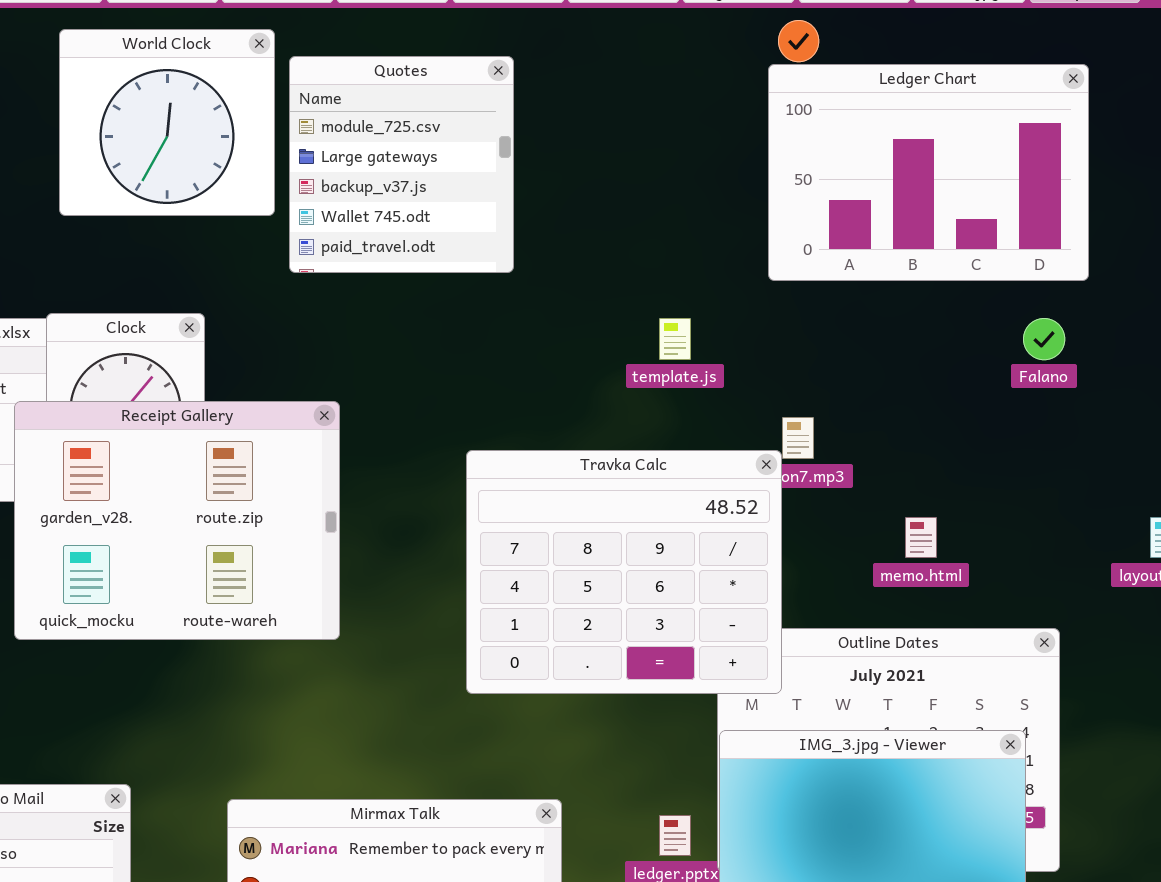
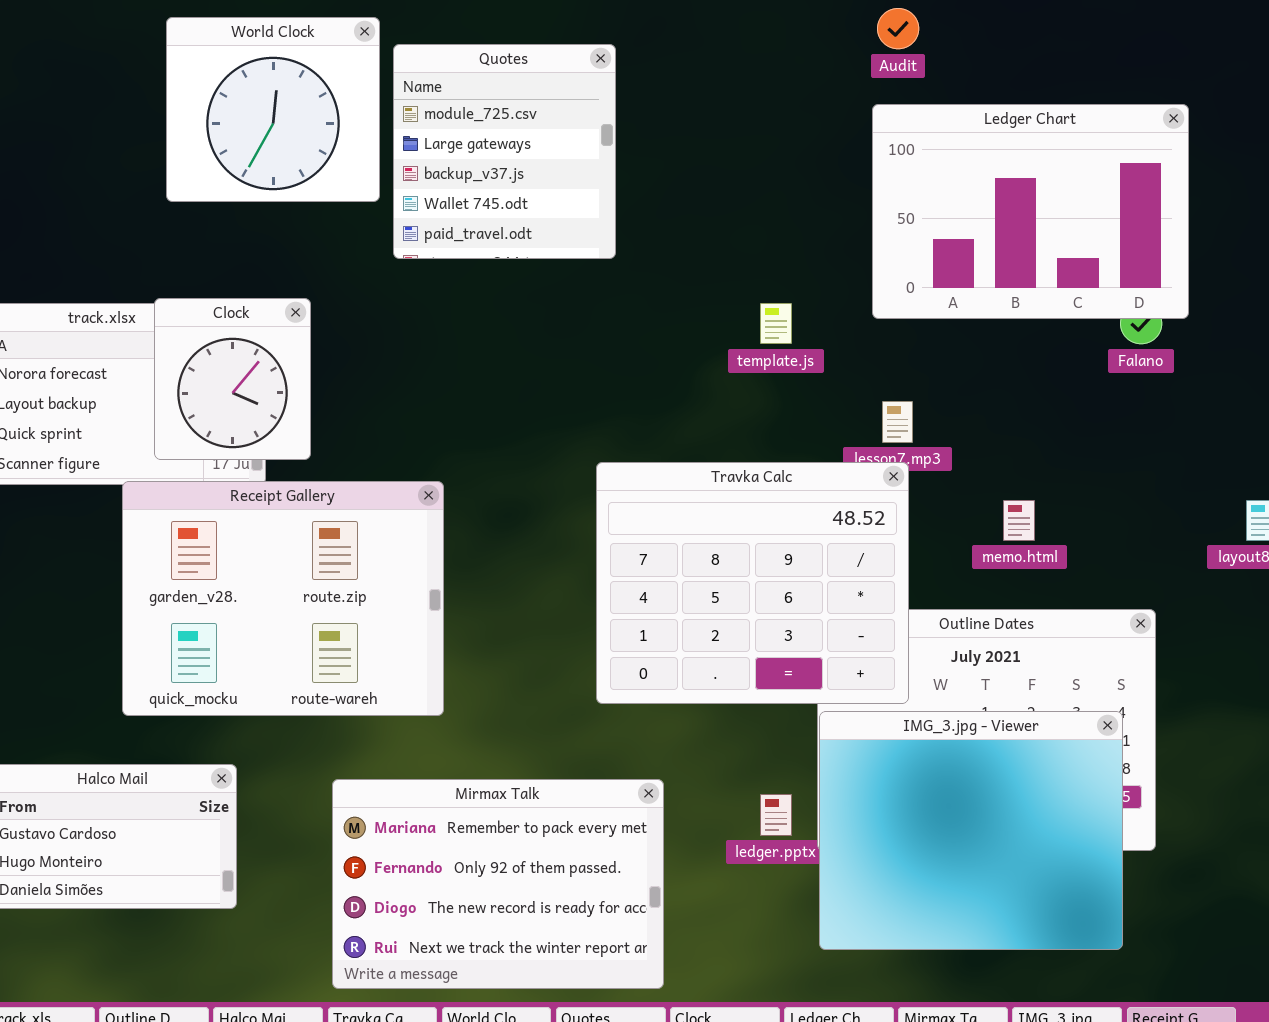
Ledger Chart: [768,64,1089,281] -> [872,104,1189,319], moved
Receipt Gallery: [14,401,340,640] -> [122,481,444,716], moved
Travka Calc: [466,450,782,694] -> [596,462,909,704], moved

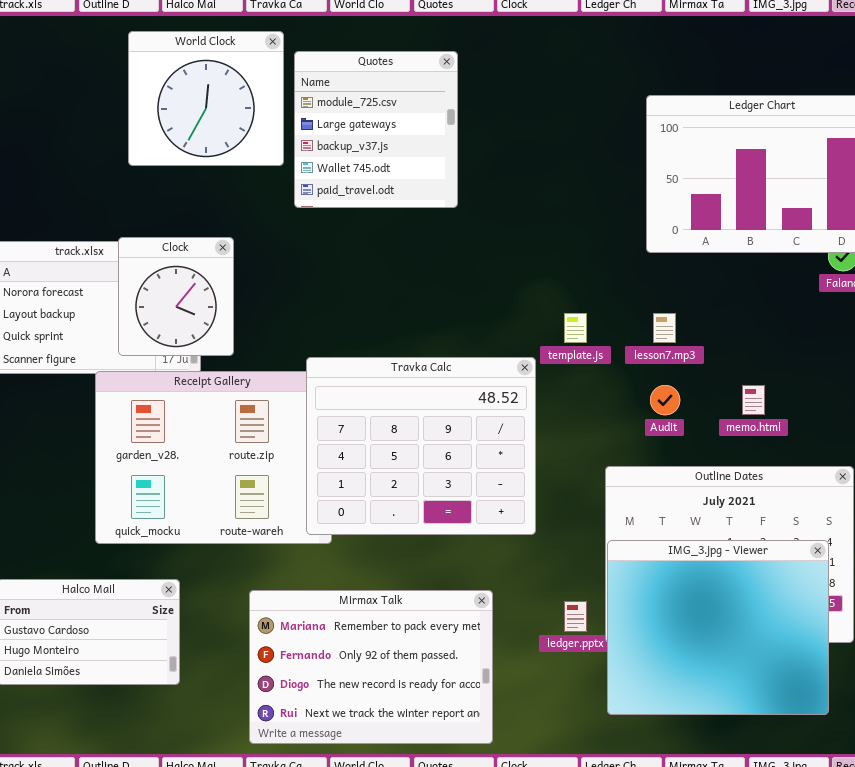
Audit: [877,8,919,49] -> [650,385,680,415], moved
template.js: [760,303,792,344] -> [564,313,587,343], moved
Travka Calc: [596,462,909,704] -> [306,357,536,535], moved

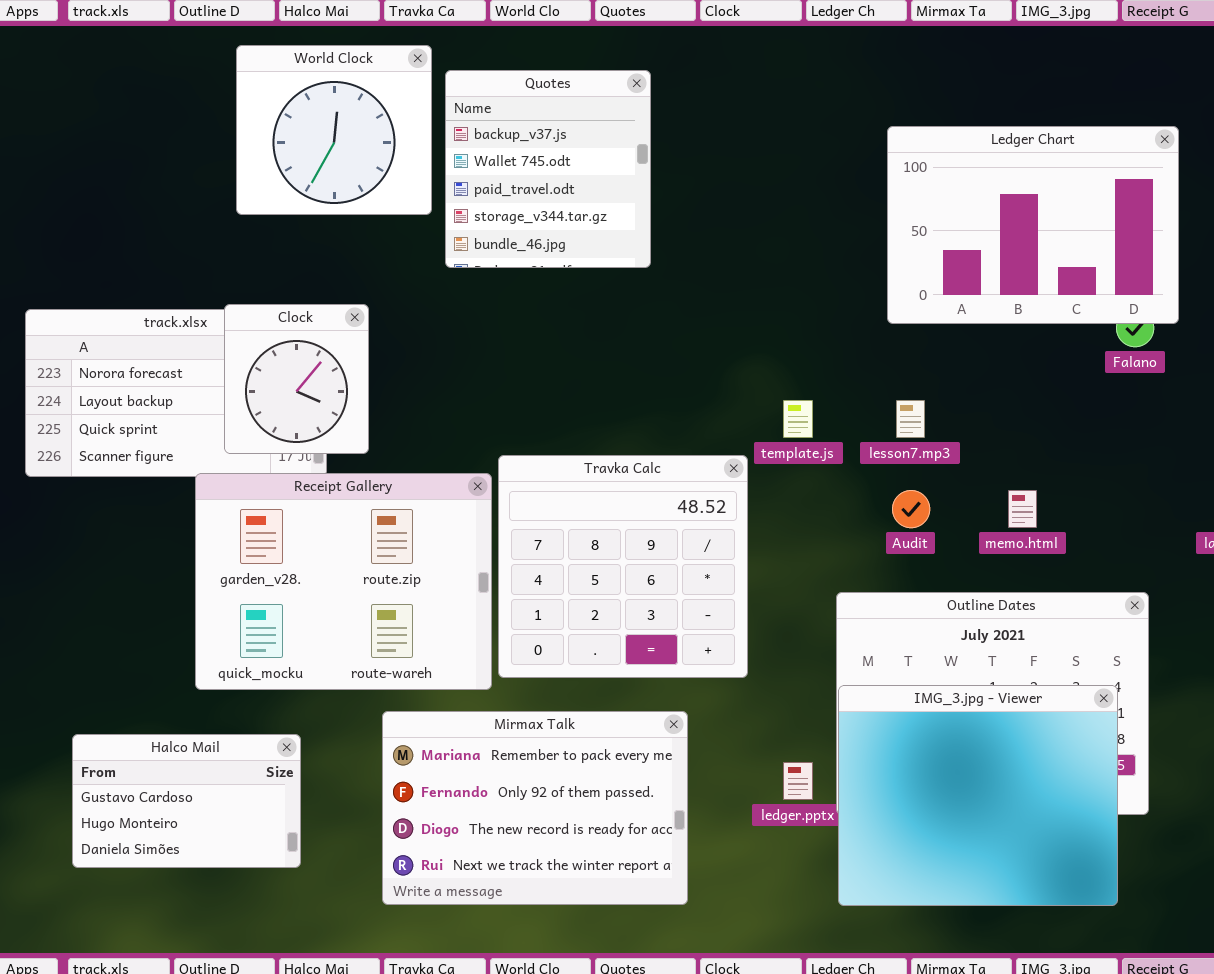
Quotes: [294,51,458,208] -> [445,70,651,268], scrolled down 2 rows
Travka Calc: [306,357,536,535] -> [498,455,748,678], resized
Mirmax Talk: [249,590,493,744] -> [382,711,688,905], moved

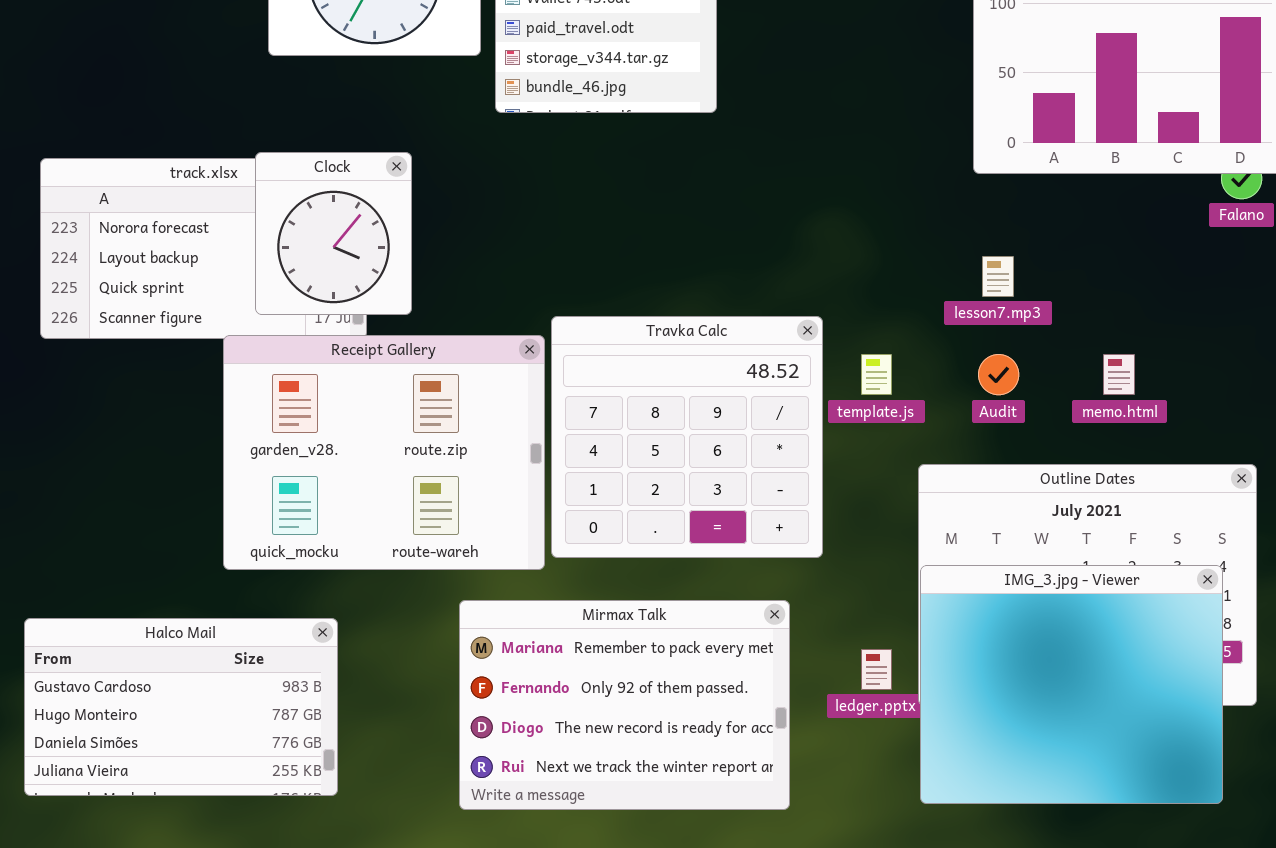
template.js: [783,400,813,438] -> [861,354,892,395], moved
Mirmax Talk: [382,711,688,905] -> [459,600,790,810], moved
Halco Mail: [72,734,301,868] -> [24,618,338,796], resized

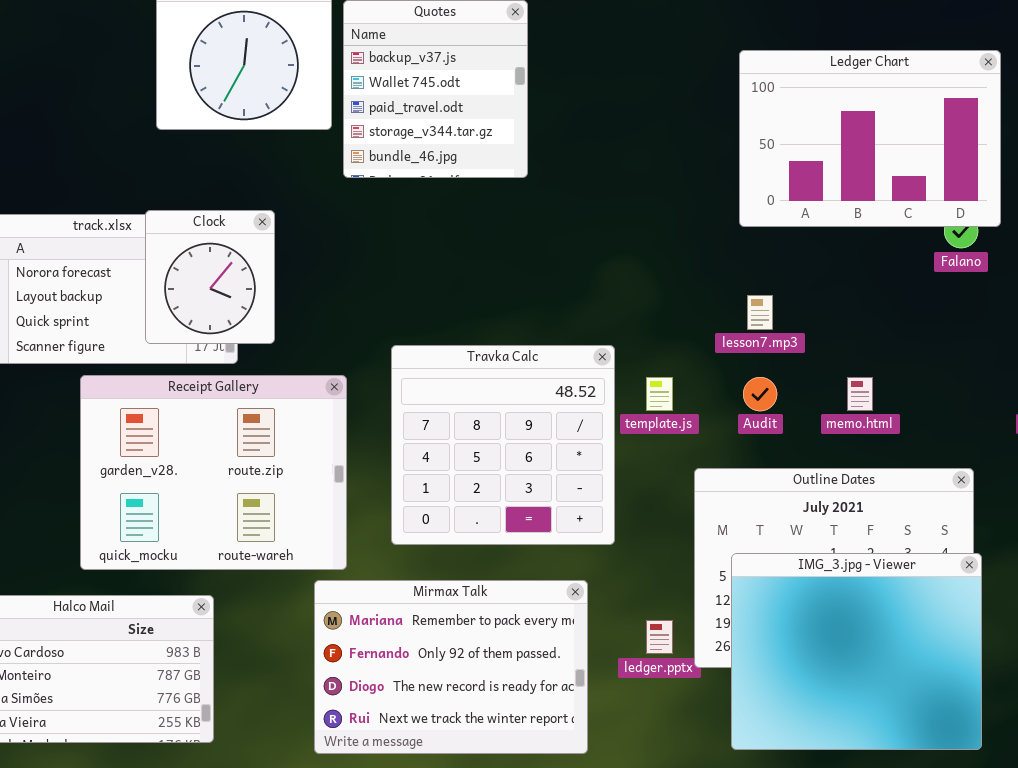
Receipt Gallery: [223,335,545,570] -> [80,375,347,570], moved
IMG_3.jpg - Viewer: [920,565,1223,804] -> [731,553,982,750], moved

